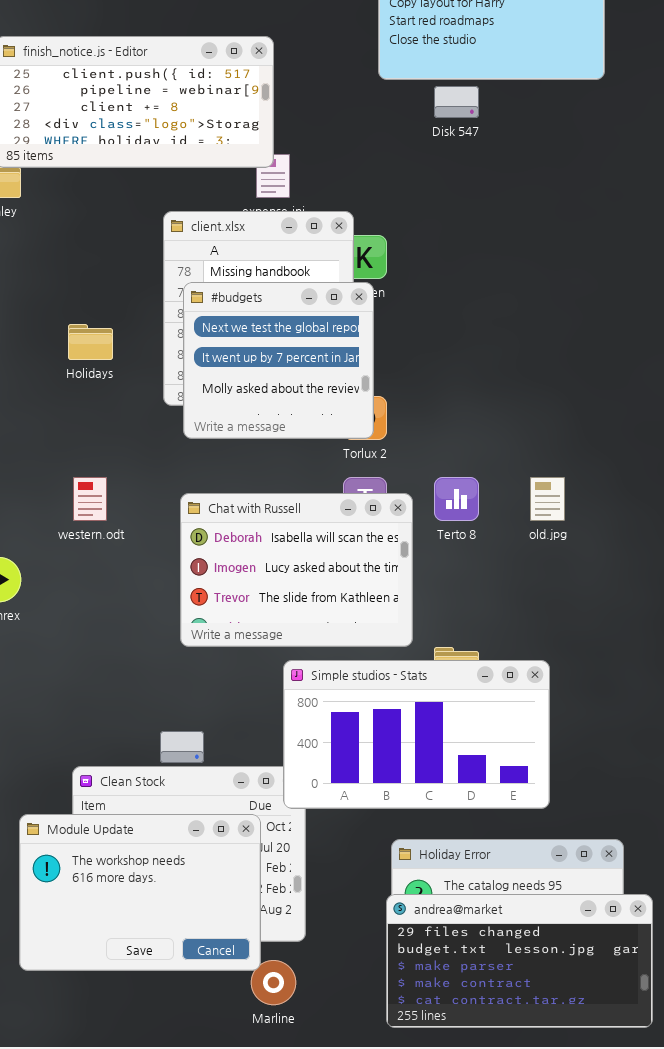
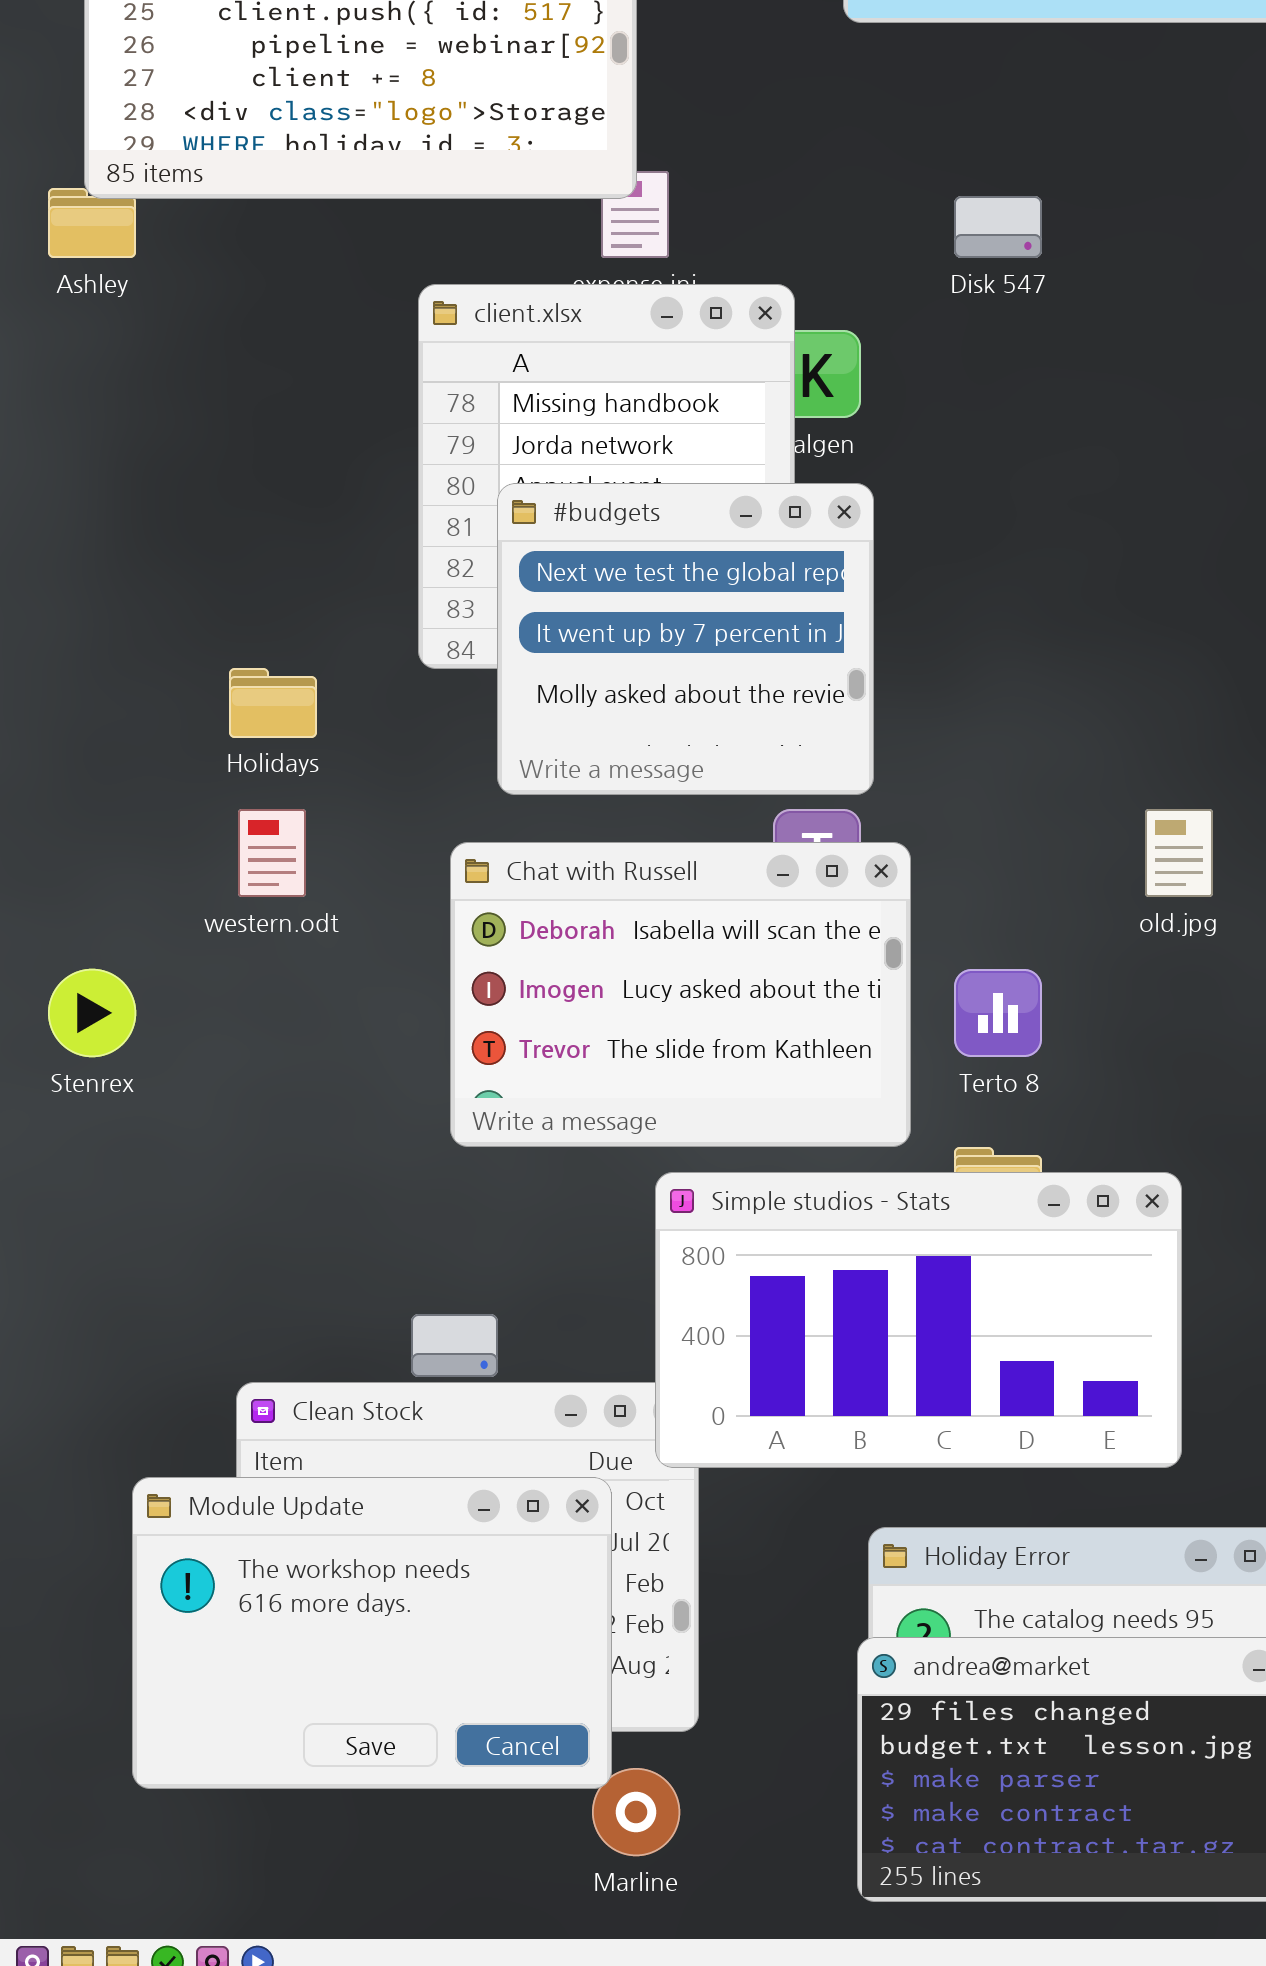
Disk 547: [434,86,479,118] -> [954,196,1042,258], moved
#budgets: [183,282,374,439] -> [497,483,874,795], moved
Holidays: [68,324,113,360] -> [229,668,317,738], moved
Terto 8: [434,477,479,521] -> [954,969,1042,1057], moved

